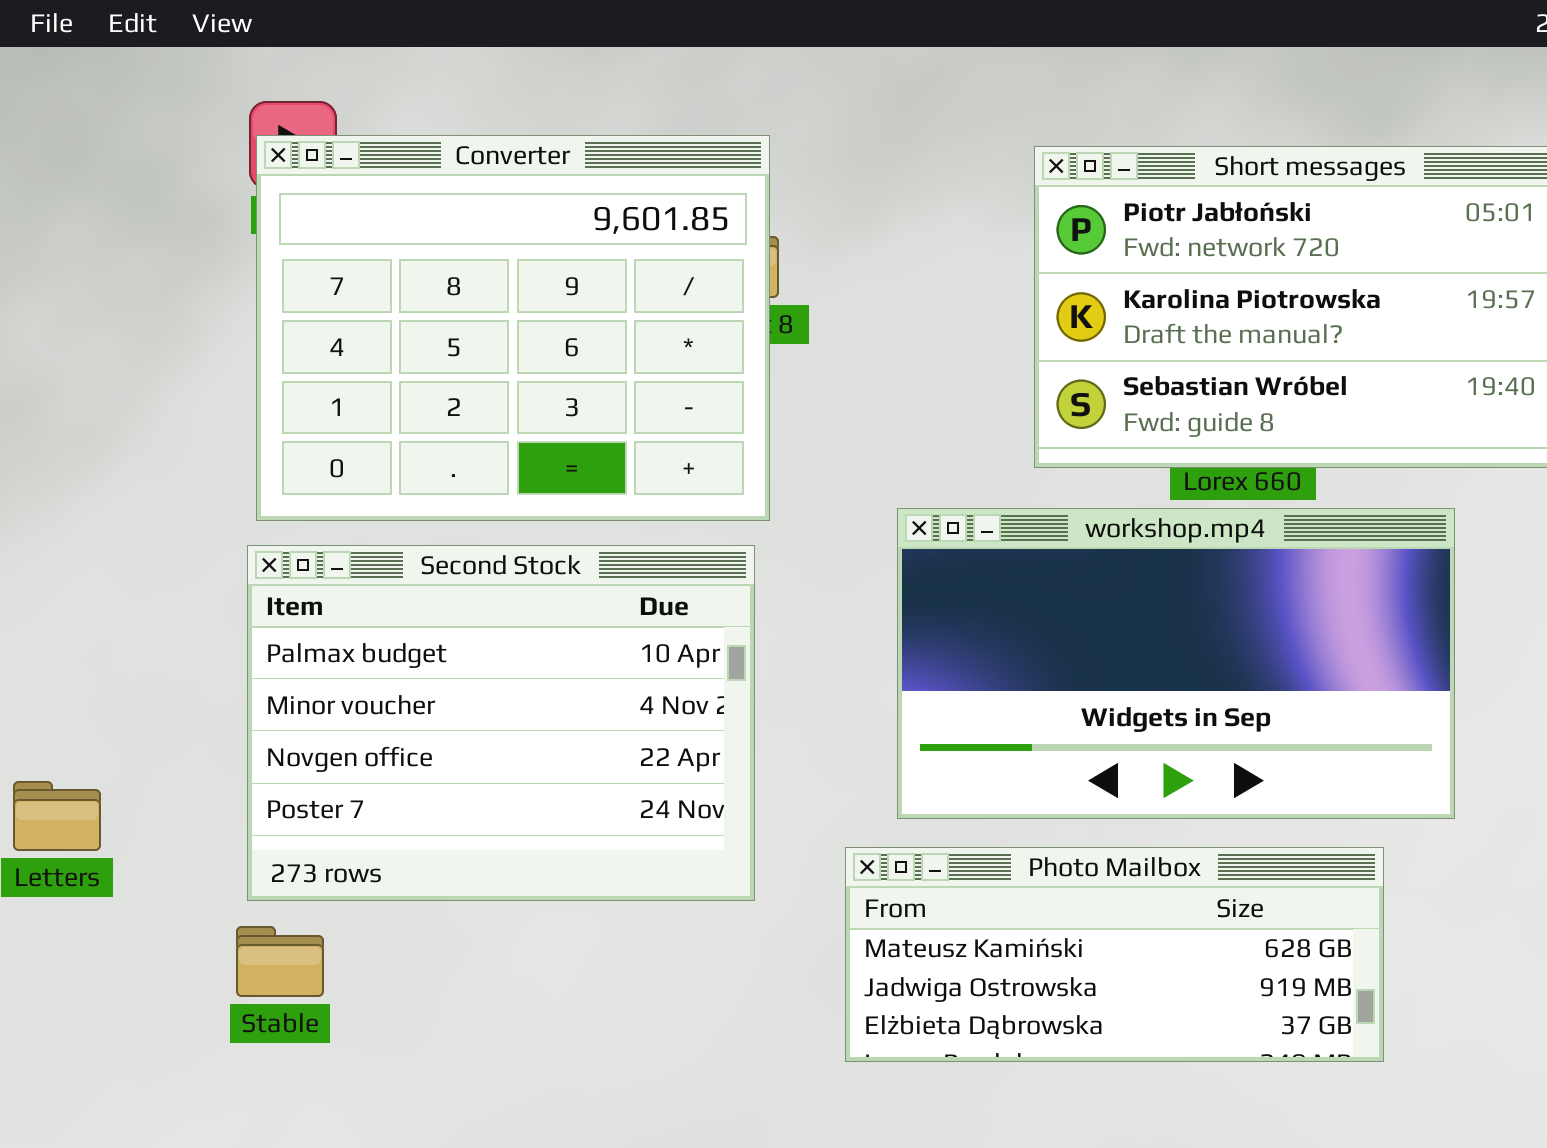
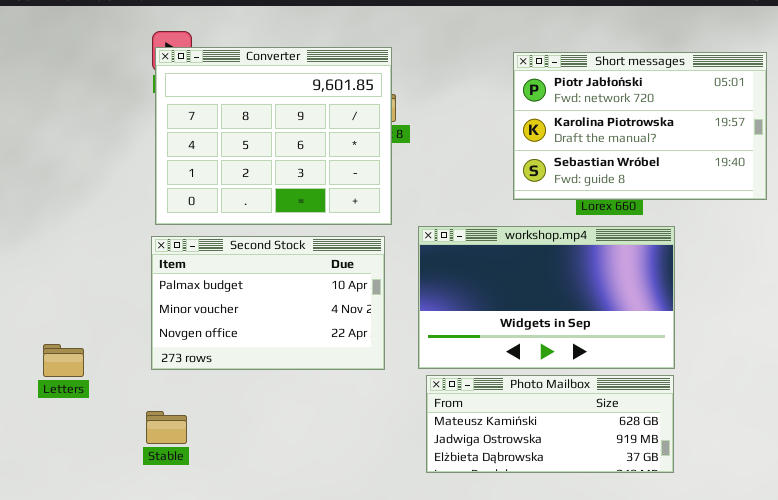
workshop.mp4: [897,508,1455,819] -> [418,226,675,369], moved
Second Stock: [247,545,755,901] -> [151,236,385,370], resized

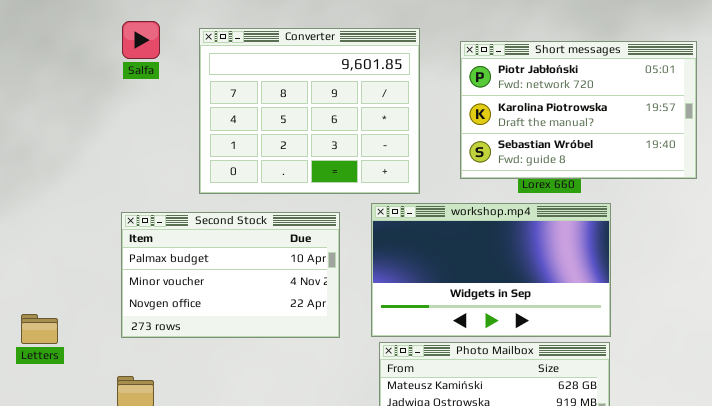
Converter: [155,47,392,225] -> [199,28,420,194], moved

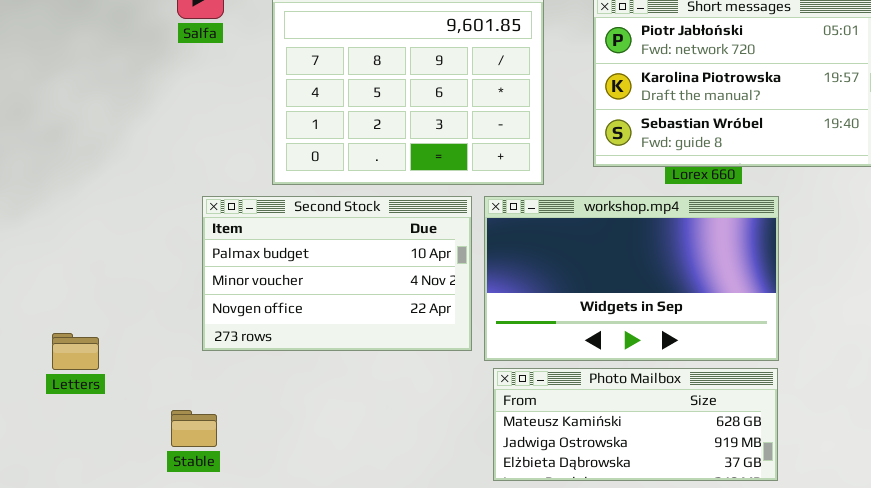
Second Stock: [121,212,340,338] -> [202,196,472,351], moved

